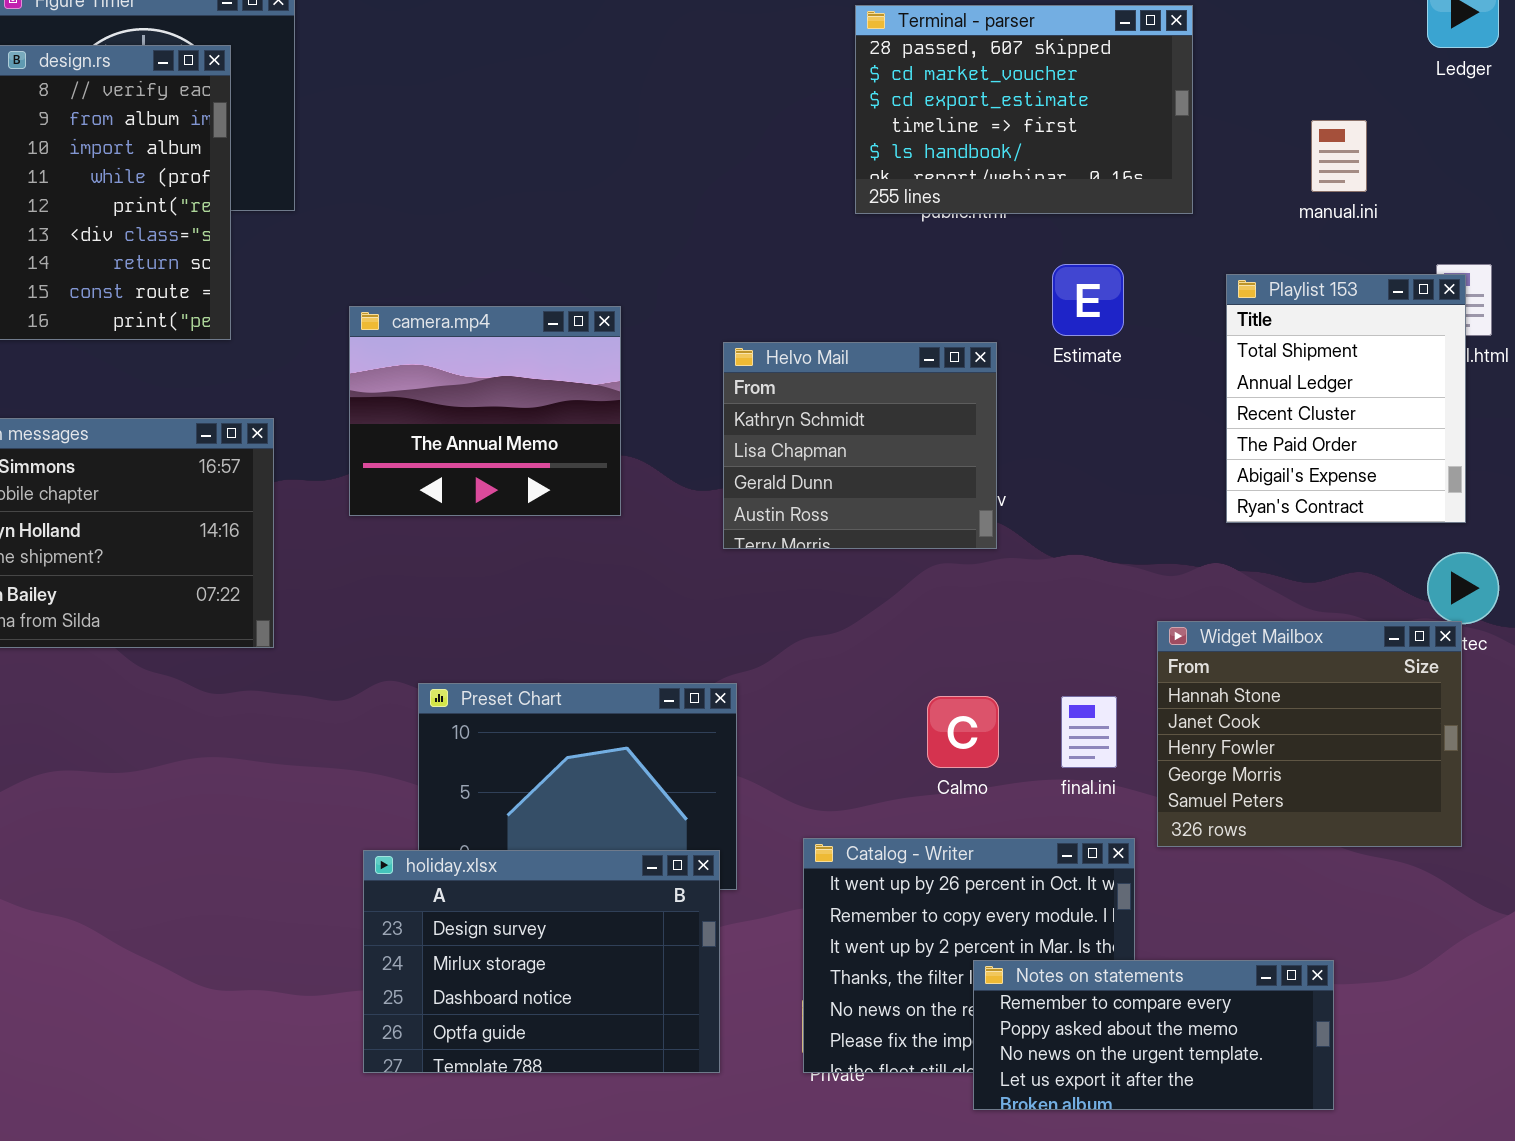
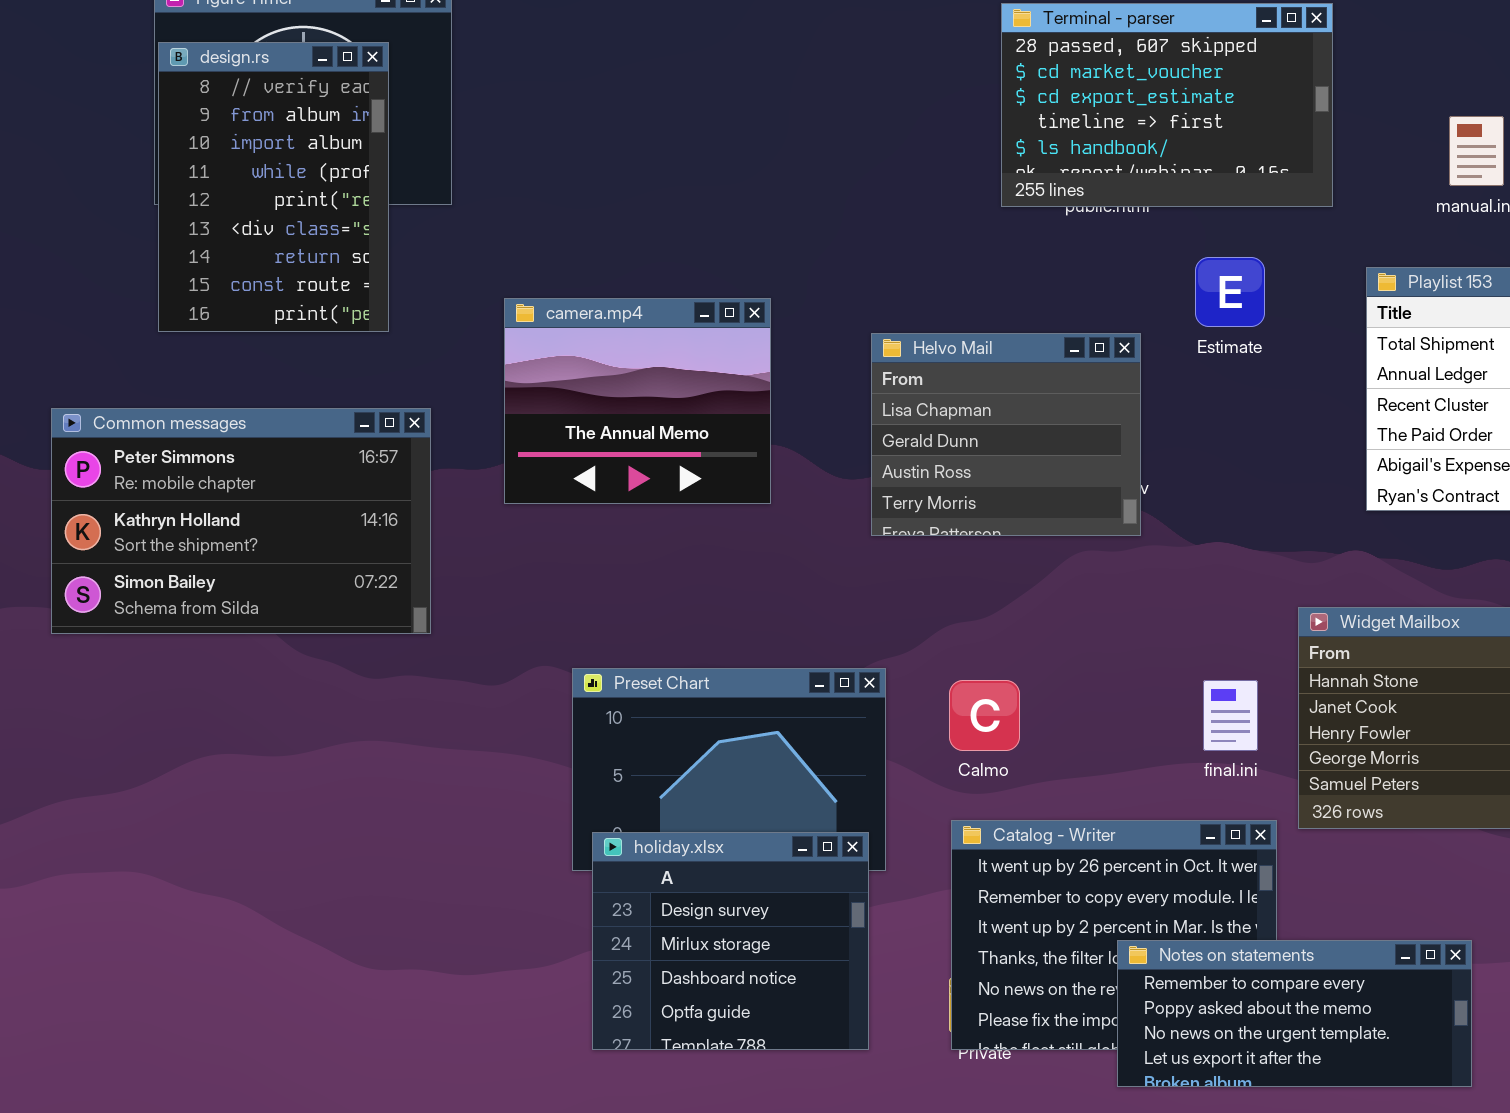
Helvo Mail: [723,342,997,549] -> [871,333,1141,536], scrolled down 1 row
Calmo: [927,696,999,768] -> [949,680,1020,751], moved
holiday.xlsx: [363,850,720,1073] -> [592,832,869,1050], resized

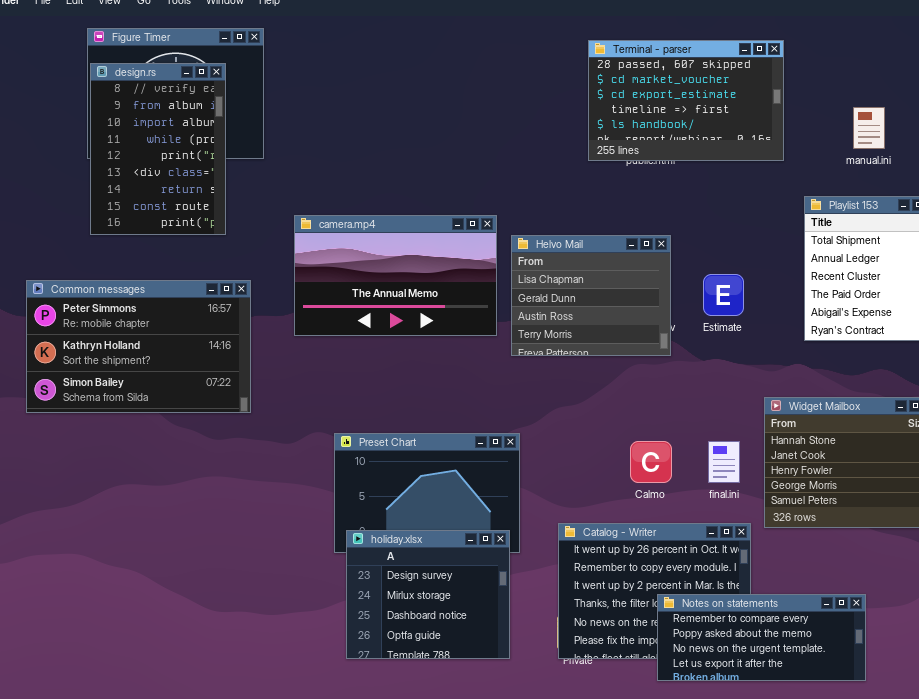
Estimate: [1195,257,1265,327] -> [703,274,744,316], moved
camera.mp4: [504,298,771,504] -> [294,215,497,336], resized
Calmo: [949,680,1020,751] -> [630,441,672,483], moved

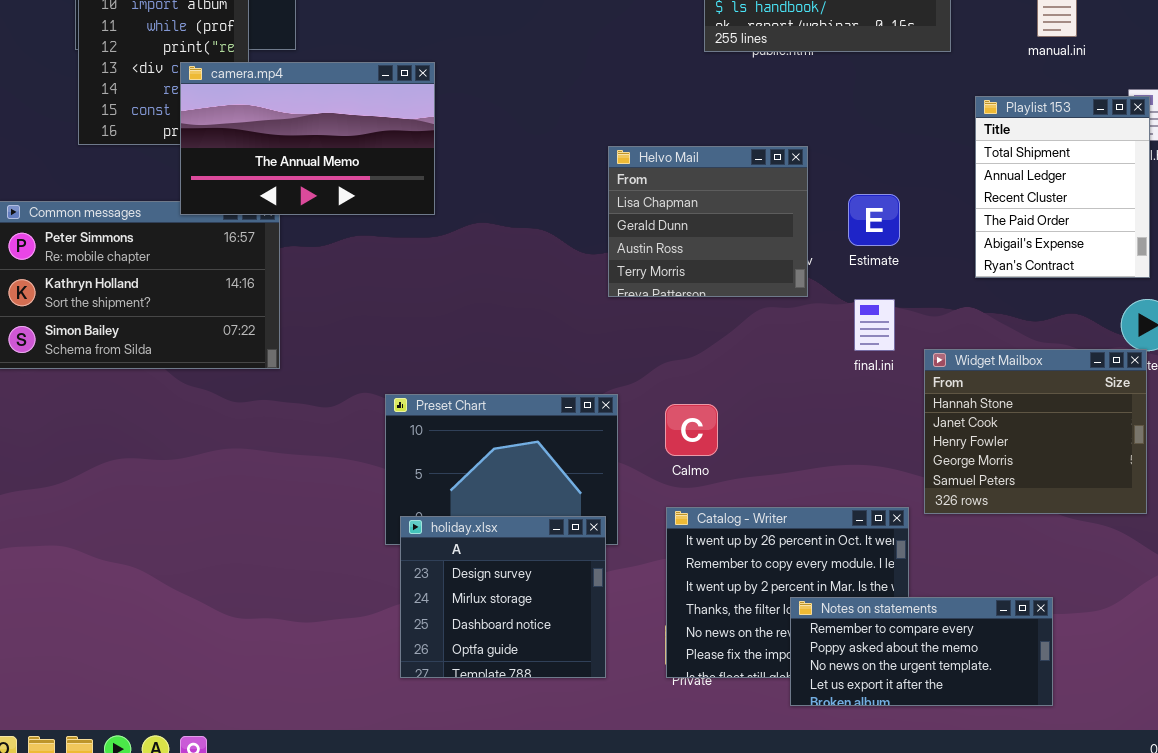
camera.mp4: [294,215,497,336] -> [180,62,435,215], moved
Calmo: [630,441,672,483] -> [665,404,718,456], moved
final.ini: [708,441,740,483] -> [854,299,895,351], moved

